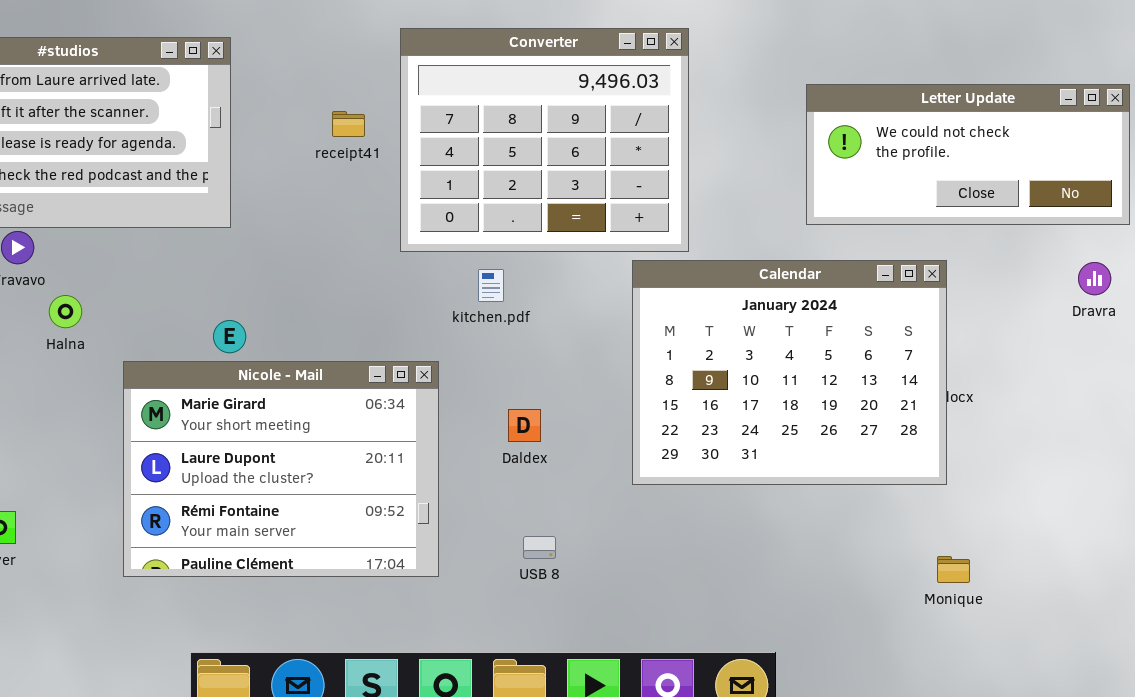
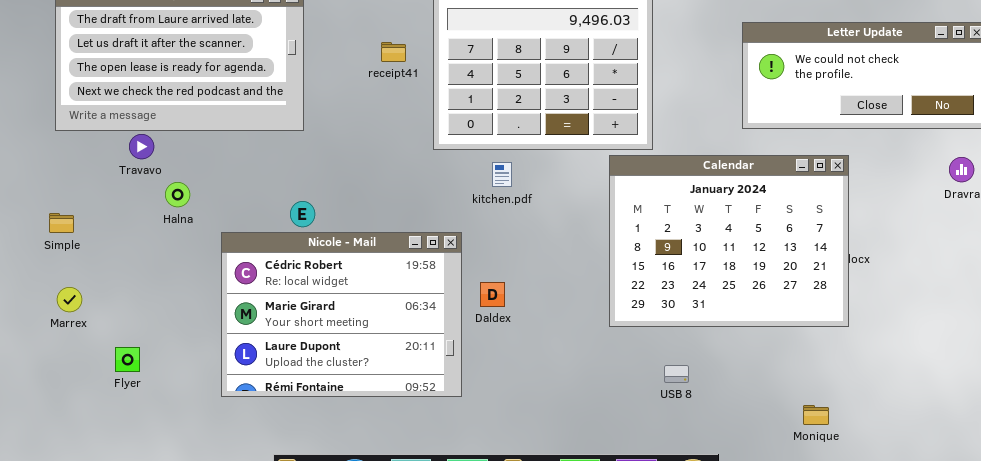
Nicole - Mail: [123,361,439,577] -> [221,232,462,397], scrolled up 1 row
Daldex: [508,409,541,442] -> [480,282,505,307], moved
USB 8: [523,536,556,559] -> [664,365,689,383], moved
Monique: [937,556,970,583] -> [803,405,829,425], moved

